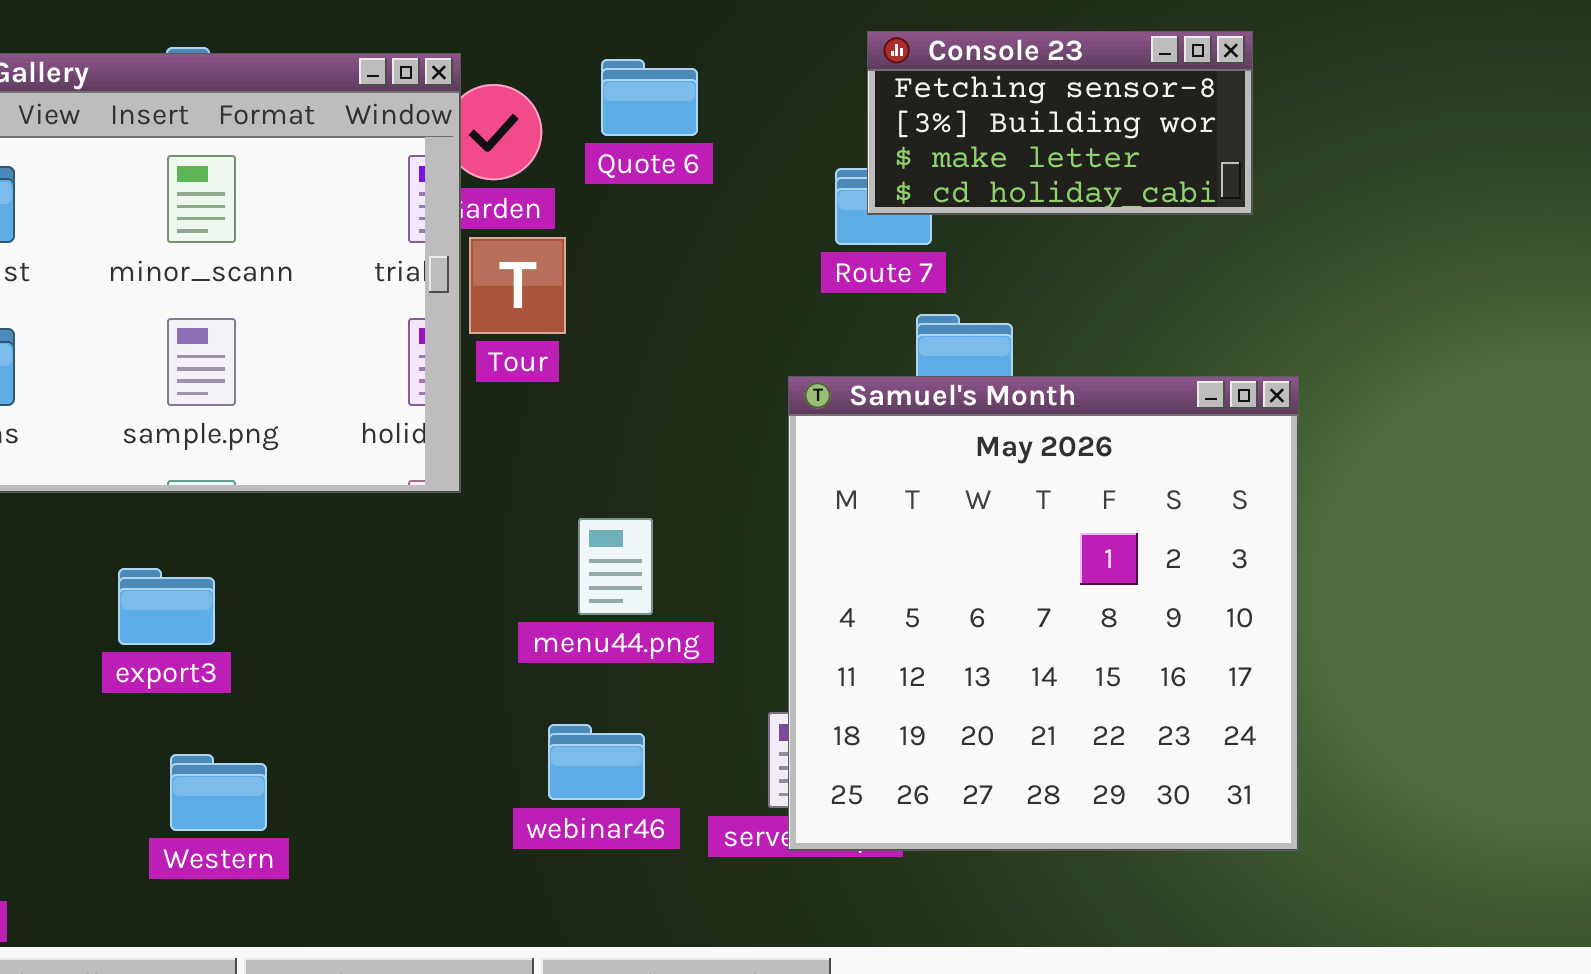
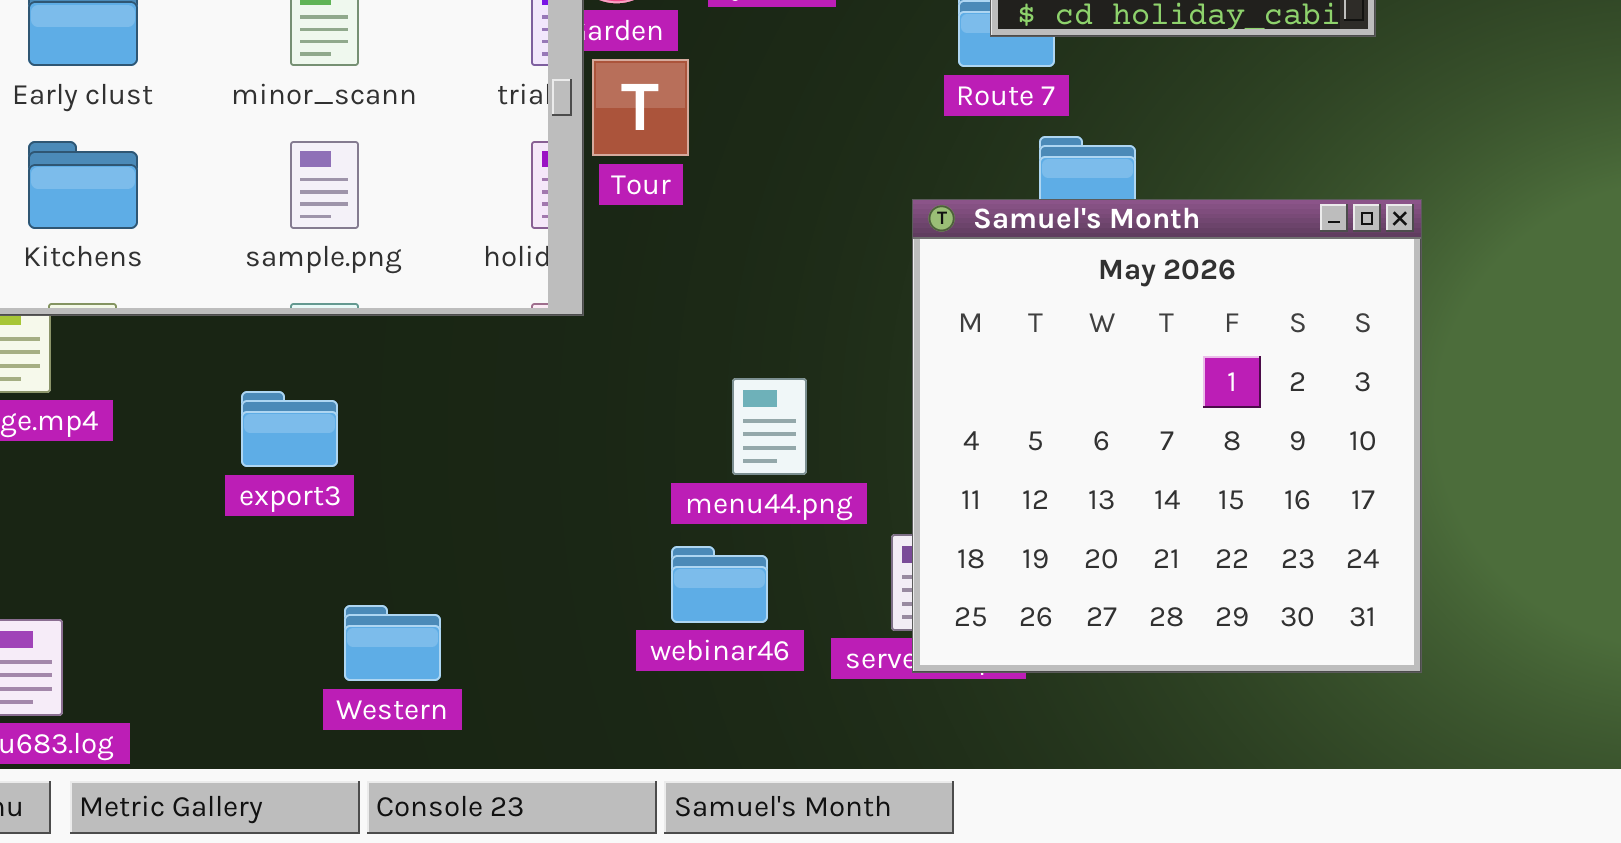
menu44.png: [578,518,653,615] -> [732,378,807,475], moved
Western: [170,754,267,831] -> [344,605,441,681], moved

